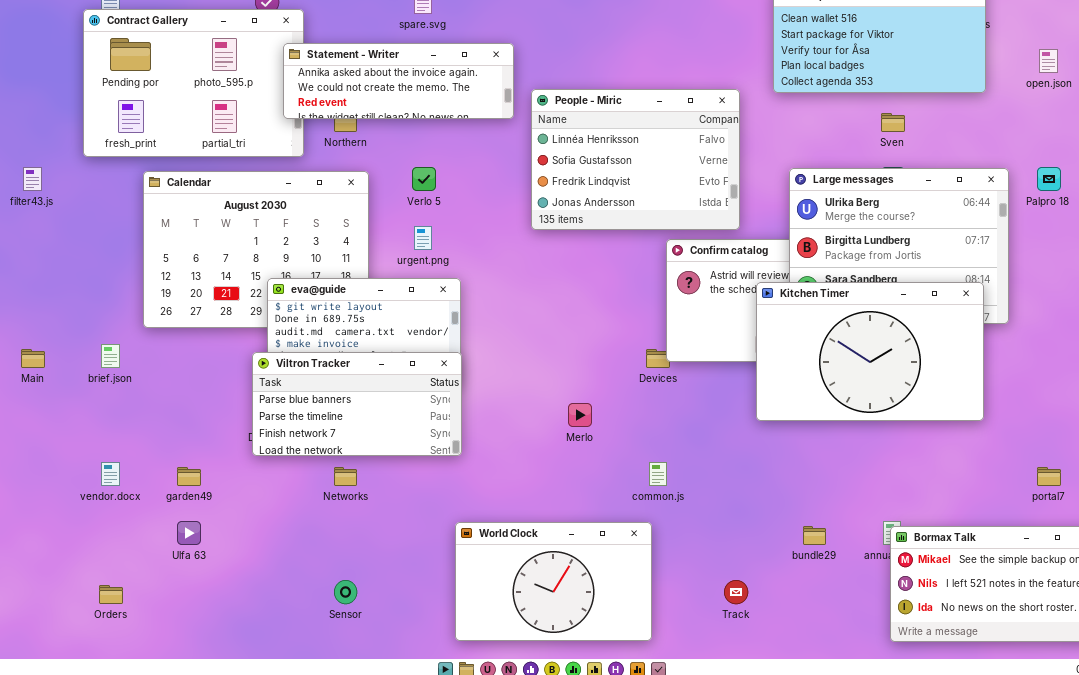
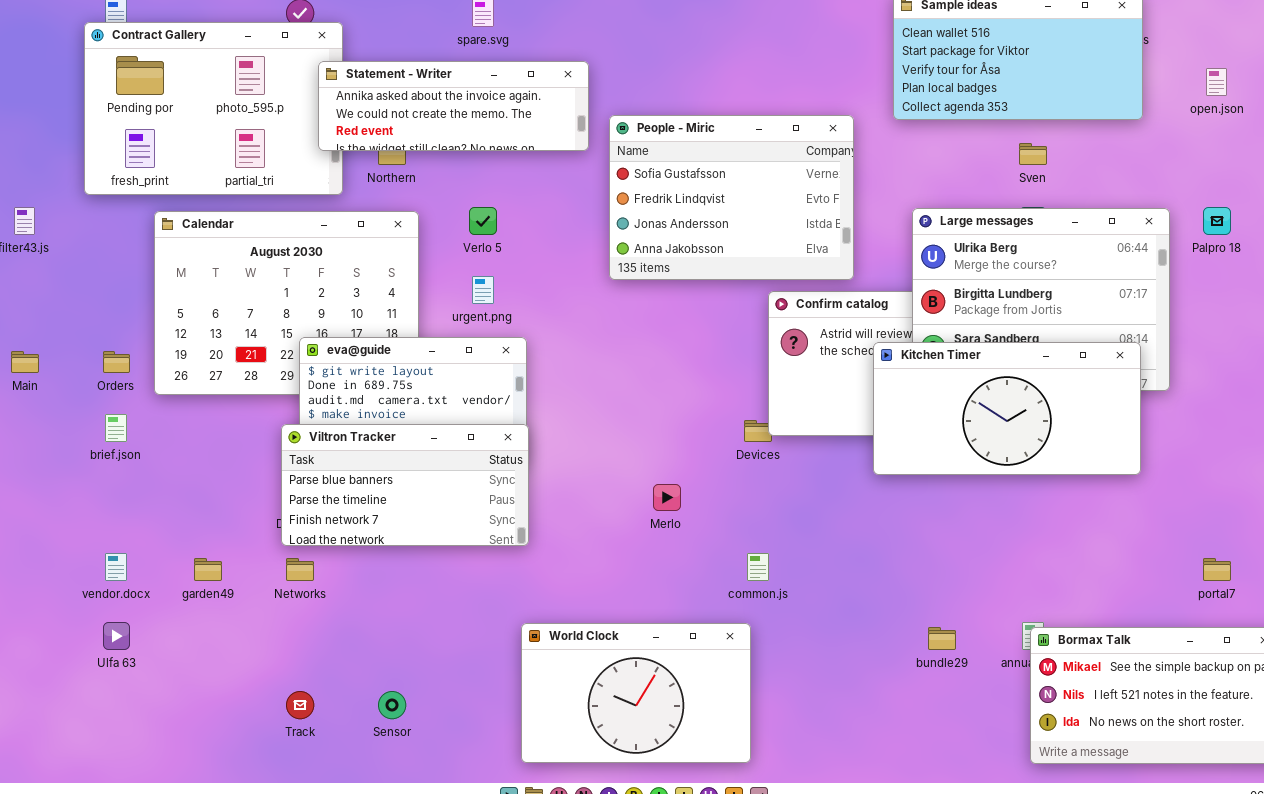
People - Miric: [531,89,740,230] -> [609,115,854,280], scrolled down 1 row
Kitchen Timer: [756,282,984,421] -> [873,342,1141,475], resized
Main: [21,349,45,368] -> [11,351,39,373], moved
Networks: [334,467,357,486] -> [286,558,314,581], moved
Ulfa 63: [177,521,201,545] -> [103,622,130,650], moved
Track: [724,580,748,604] -> [286,691,314,719], moved
Orders: [99,585,123,604] -> [103,351,130,373], moved

